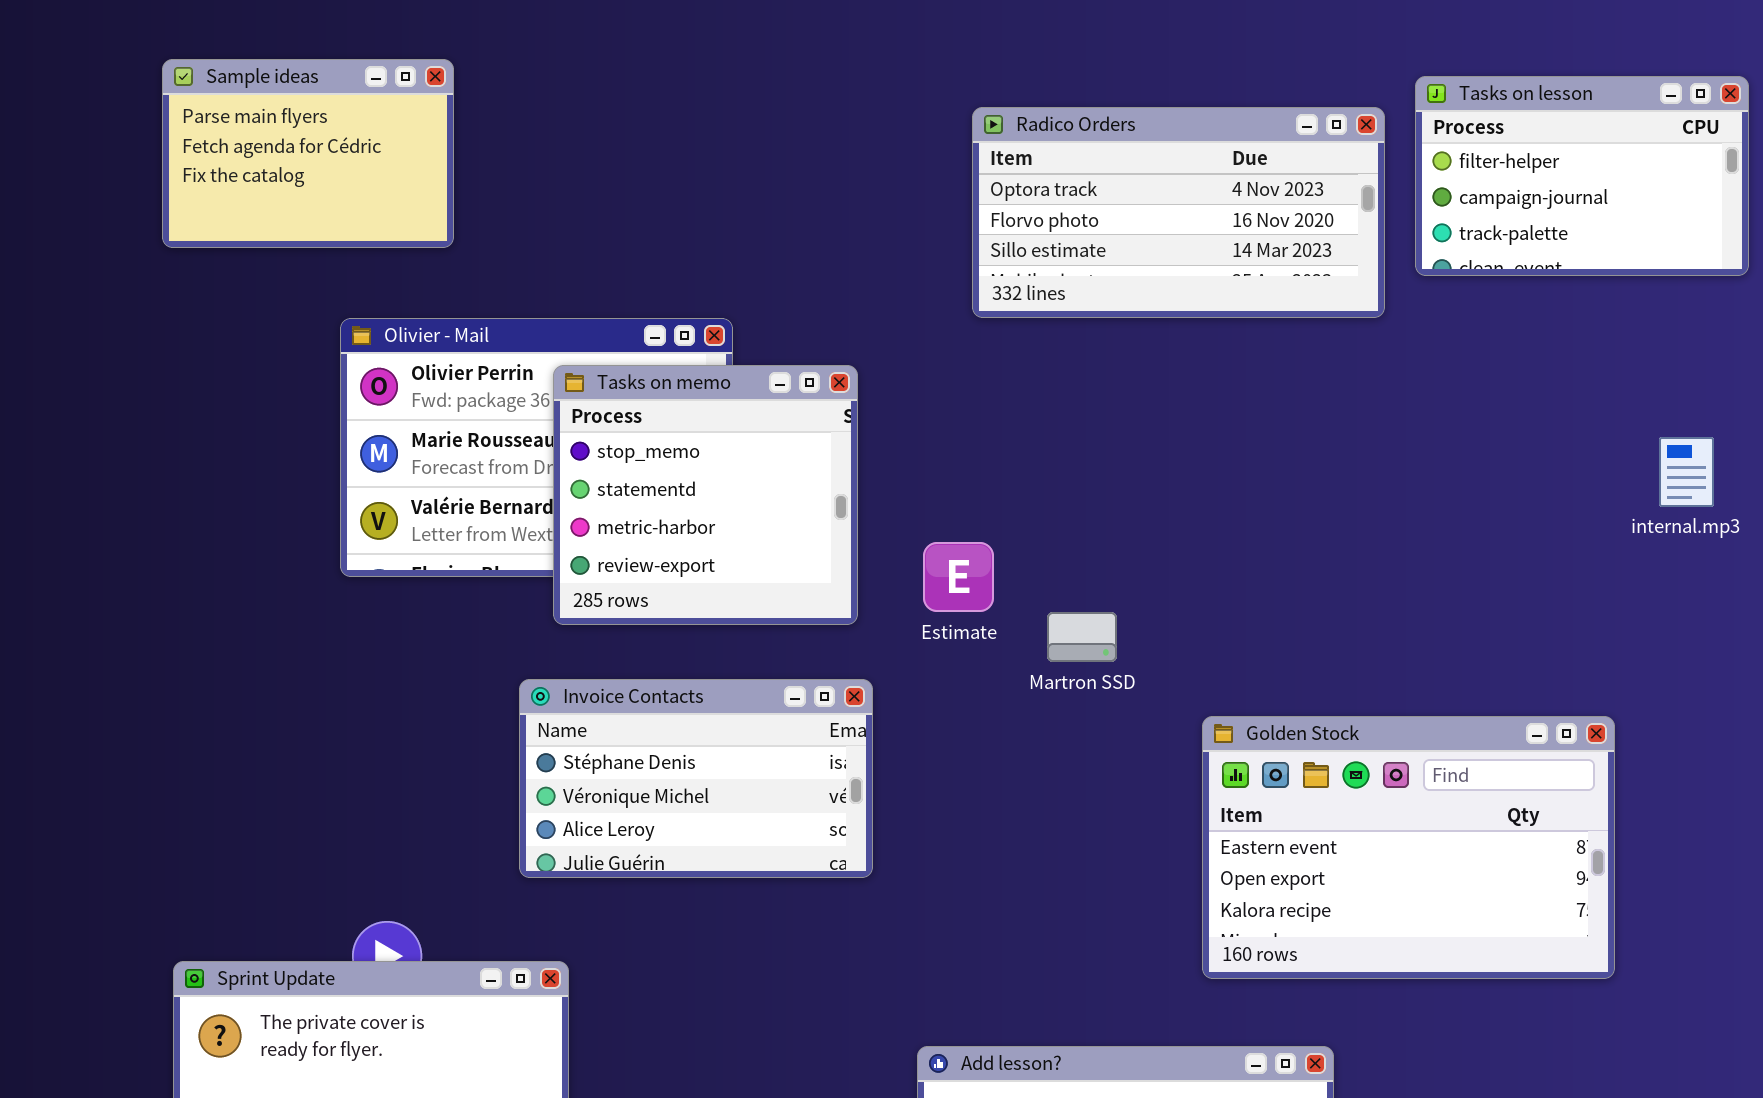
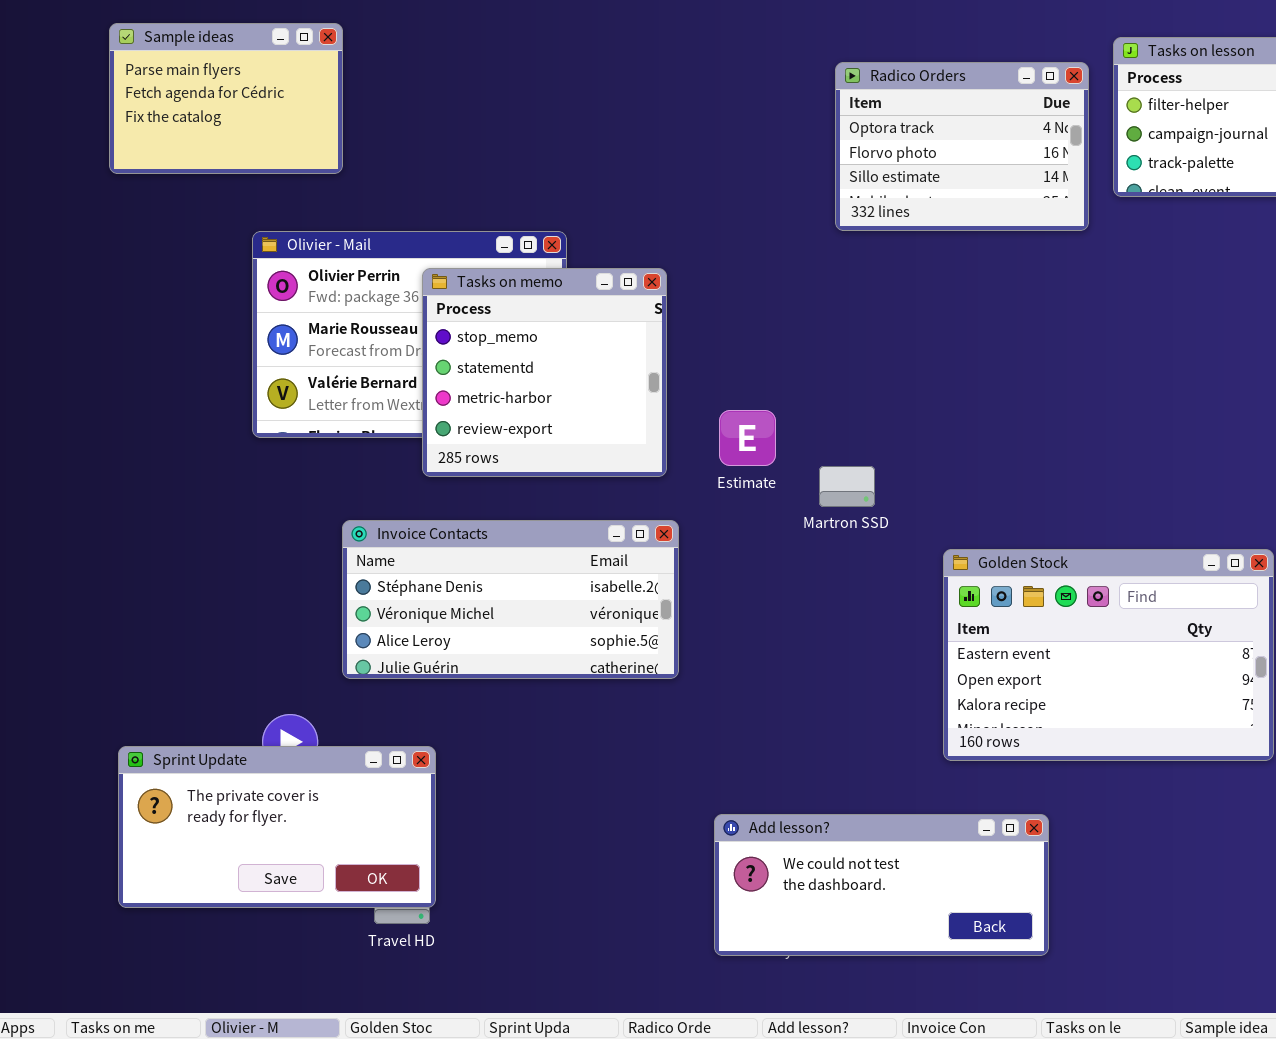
Radico Orders: [972,107,1385,318] -> [835,62,1089,231], resized
Invoice Contacts: [519,679,873,878] -> [342,520,679,679], resized

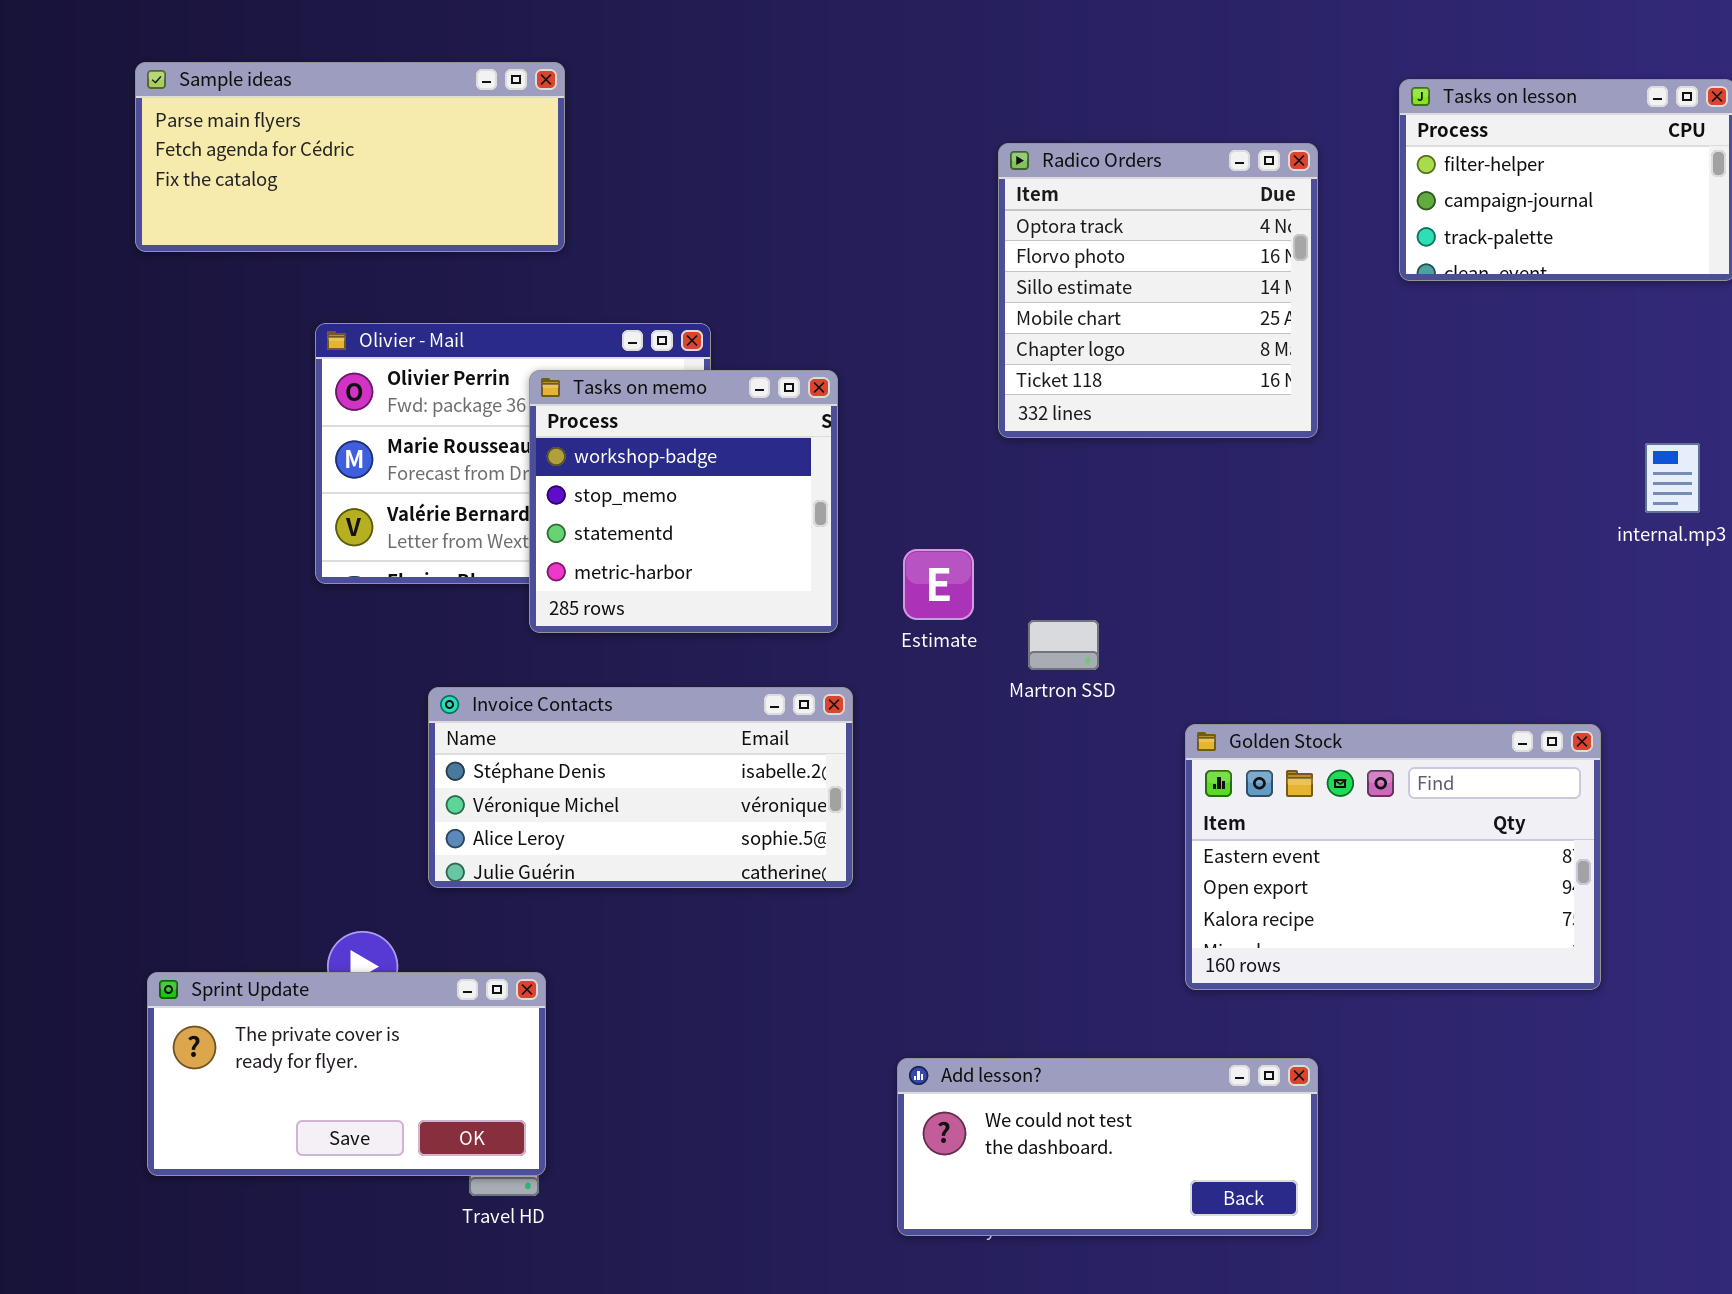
Sample ideas: [109,23,343,174] -> [135,62,565,252], resized
Radico Orders: [835,62,1089,231] -> [998,143,1318,438], moved, resized
Tasks on memo: [422,268,667,477] -> [529,370,838,633], scrolled up 1 row

